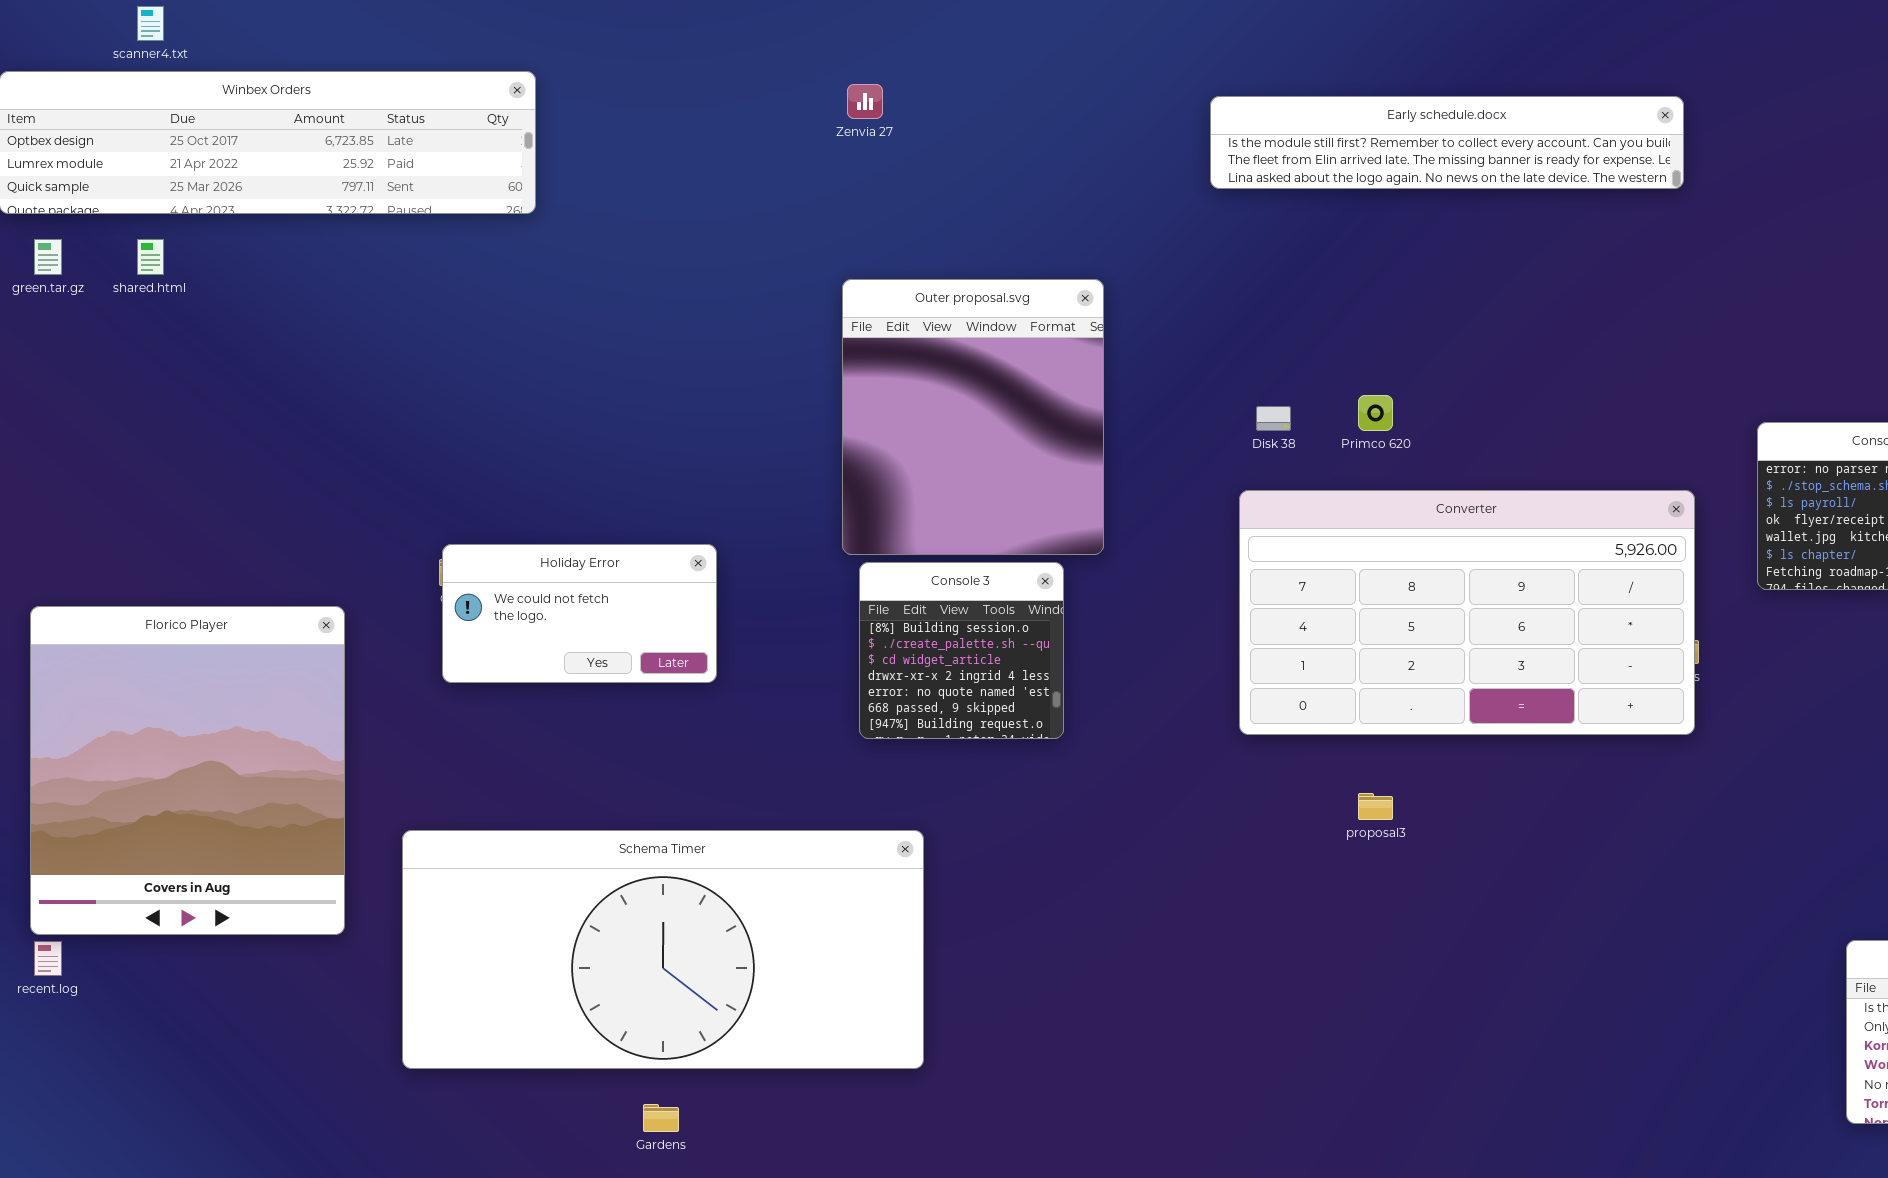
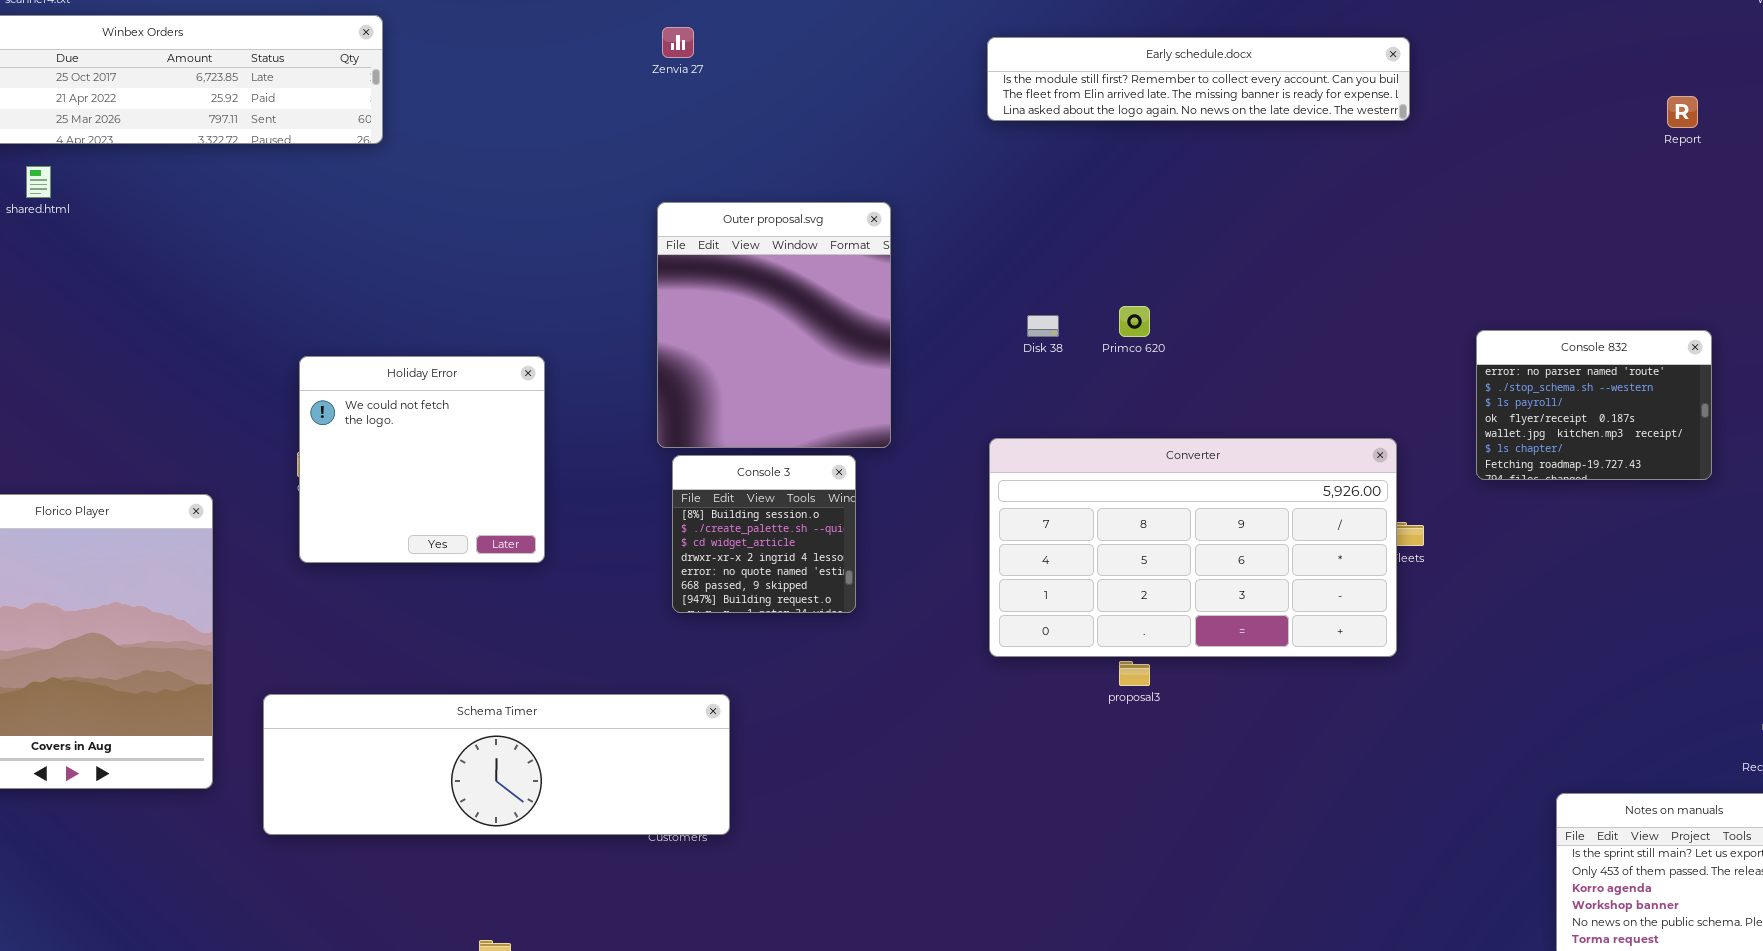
Converter: [1239,490,1695,735] -> [989,438,1397,657], moved
Holiday Error: [442,544,717,683] -> [299,356,545,563], resized
Schema Timer: [402,830,924,1069] -> [263,694,730,835], resized

